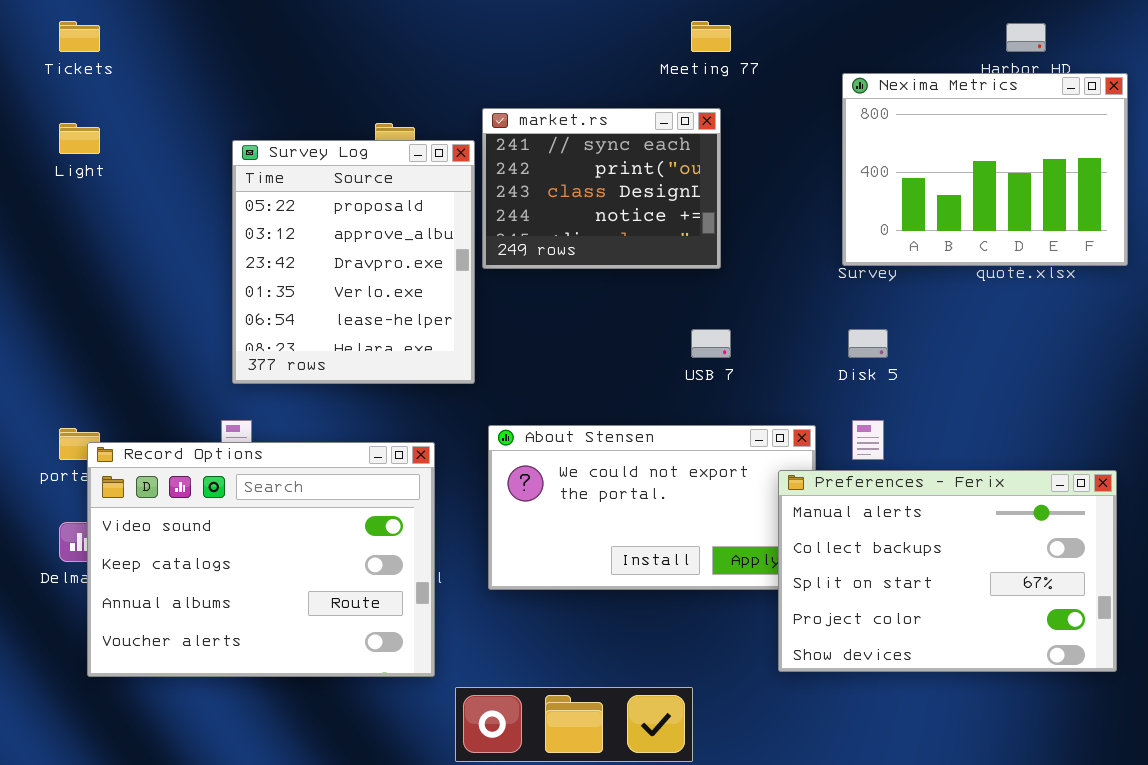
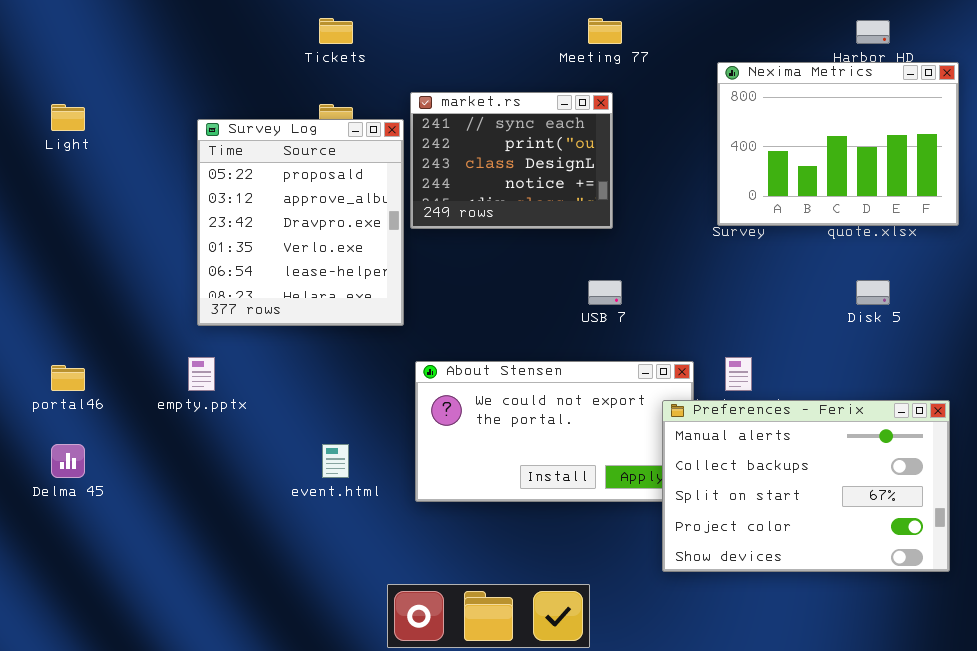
Tickets: [59,21,100,52] -> [319,18,353,44], moved
Disk 5: [848,329,888,358] -> [856,280,890,305], moved
Record Options: [87,442,435,677] -> none, closed

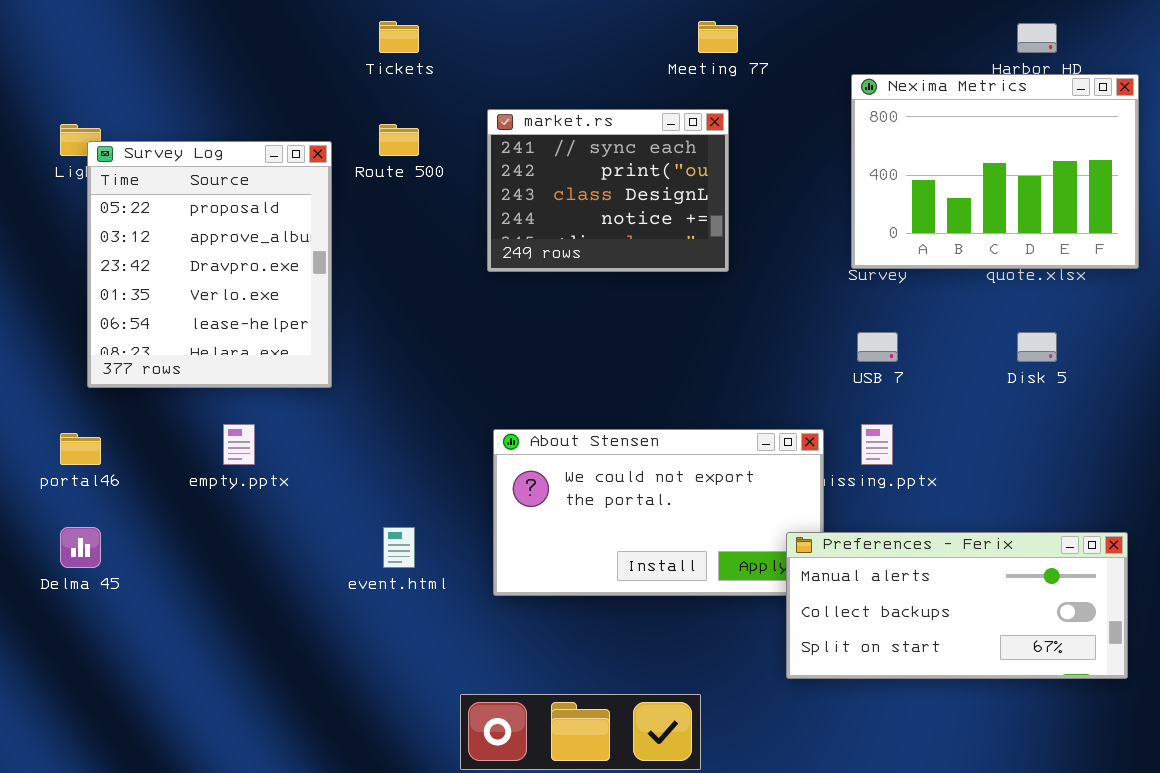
Survey Log: [197,119,404,326] -> [87,141,332,388], moved
USB 7: [588,280,622,305] -> [857,332,898,362], moved
Preferences - Ferix: [662,400,950,572] -> [786,532,1128,679], resized

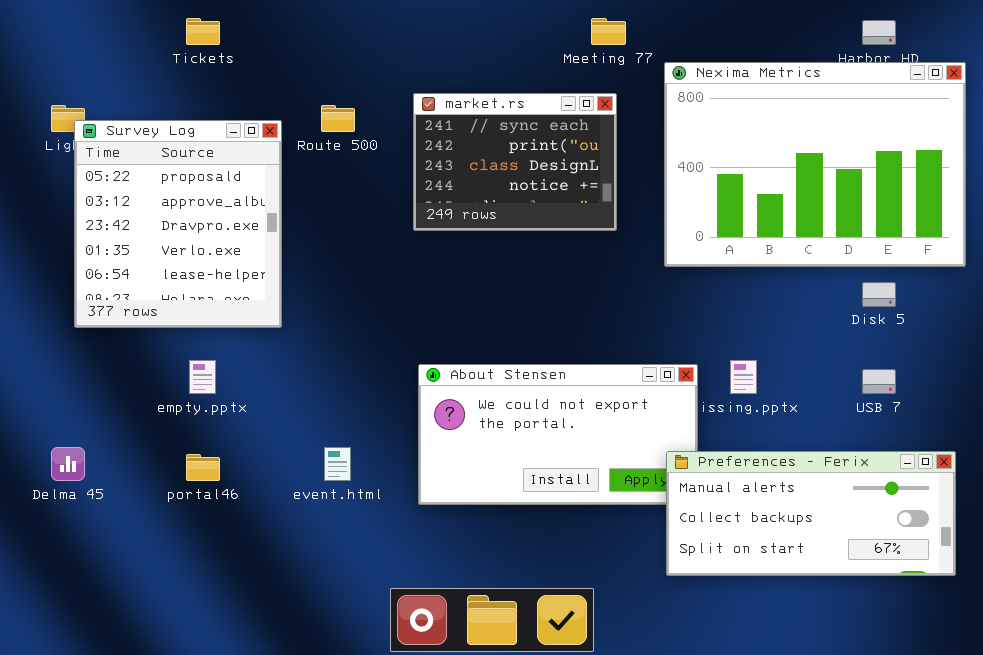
Tickets: [379,21,419,53] -> [186,18,220,45], moved
Nexima Metrics: [851,74,1139,269] -> [664,62,966,267], resized
USB 7: [857,332,898,362] -> [862,369,896,394], moved
portal46: [60,433,101,465] -> [186,454,220,481], moved

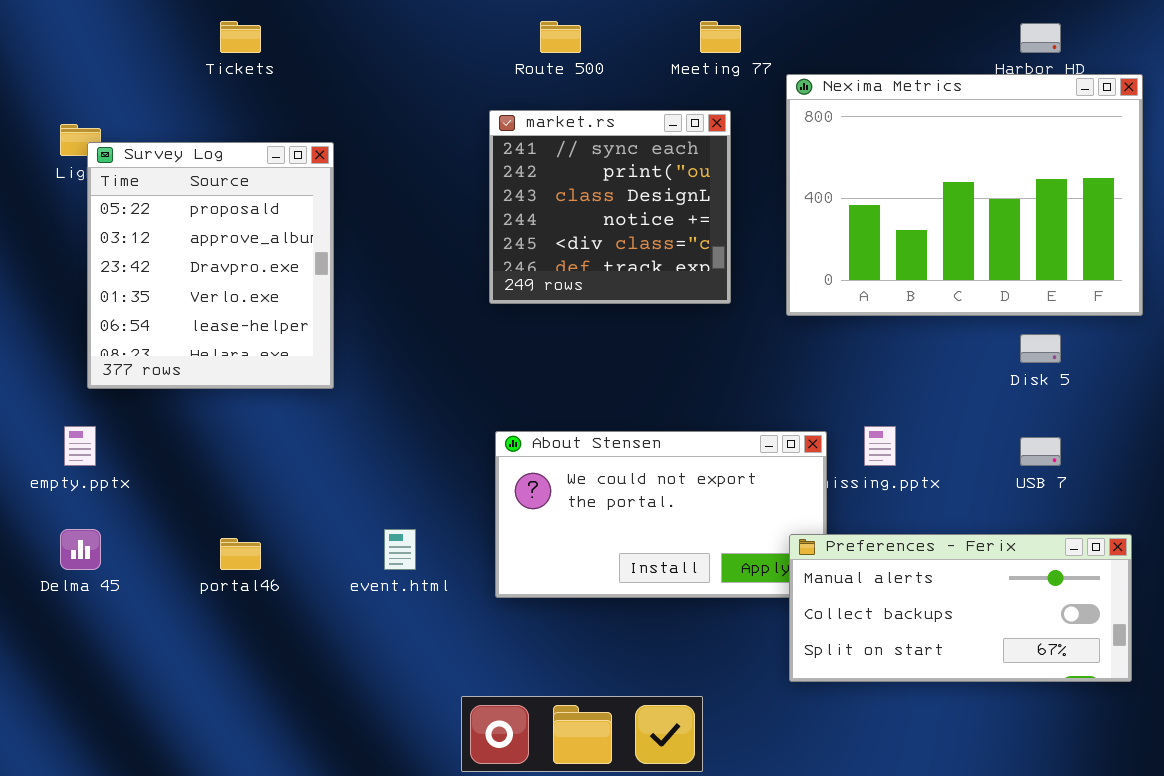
market.rs: [413,93,617,231] -> [489,110,731,304], resized
Route 500: [321,105,355,132] -> [540,21,581,53], moved
empty.pptx: [189,360,216,394] -> [64,426,96,466], moved

